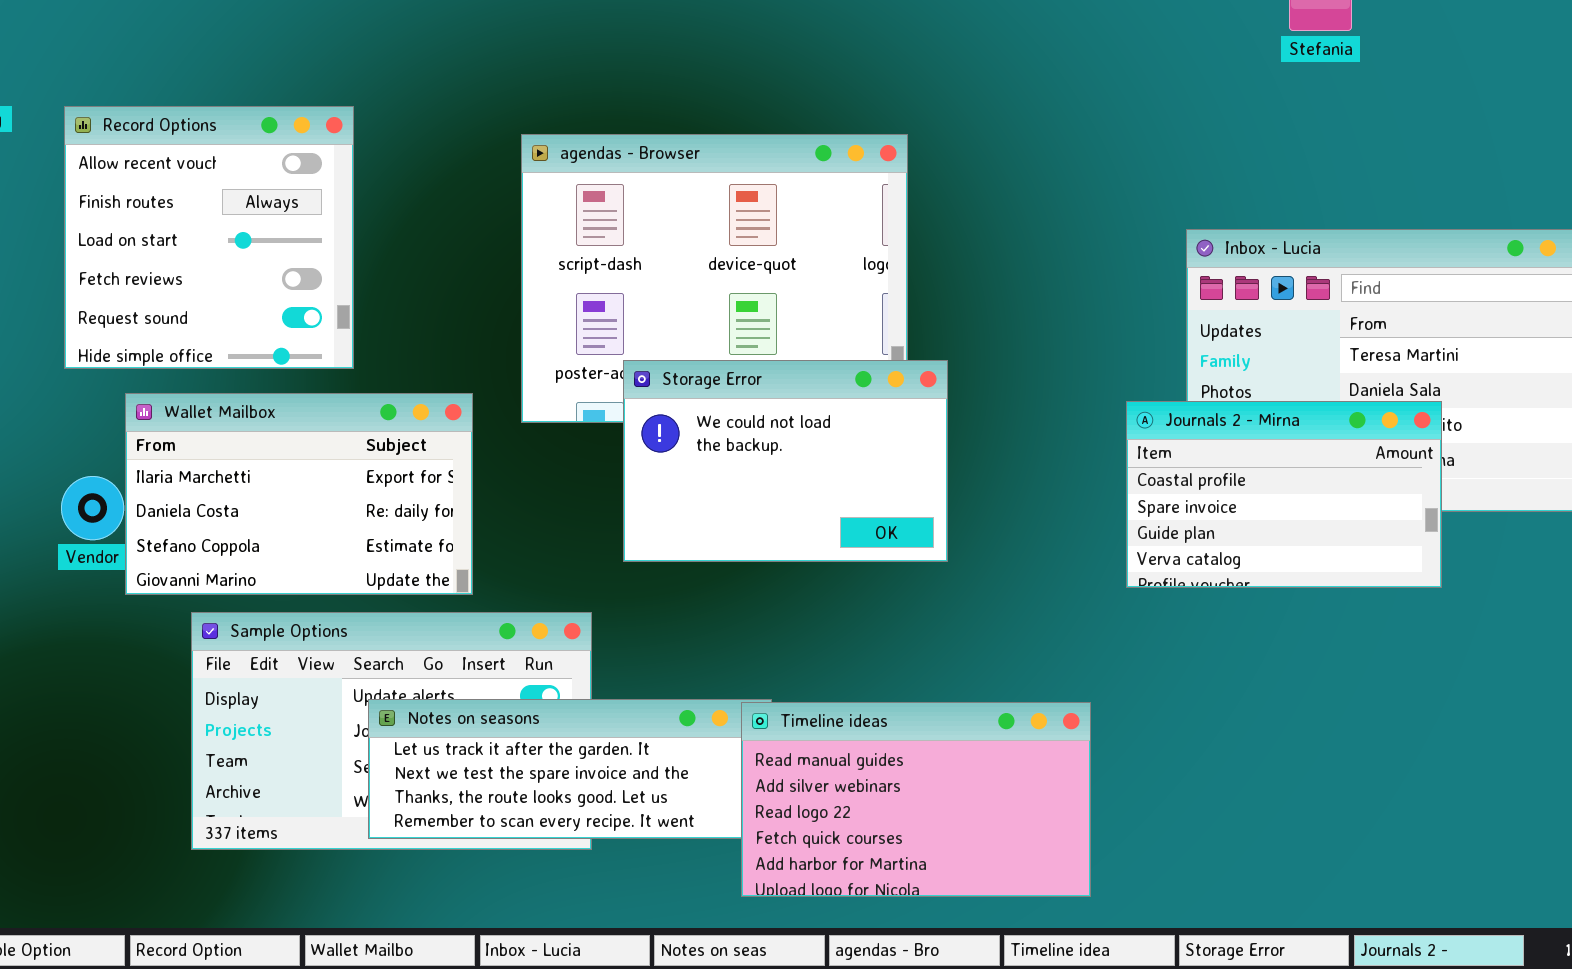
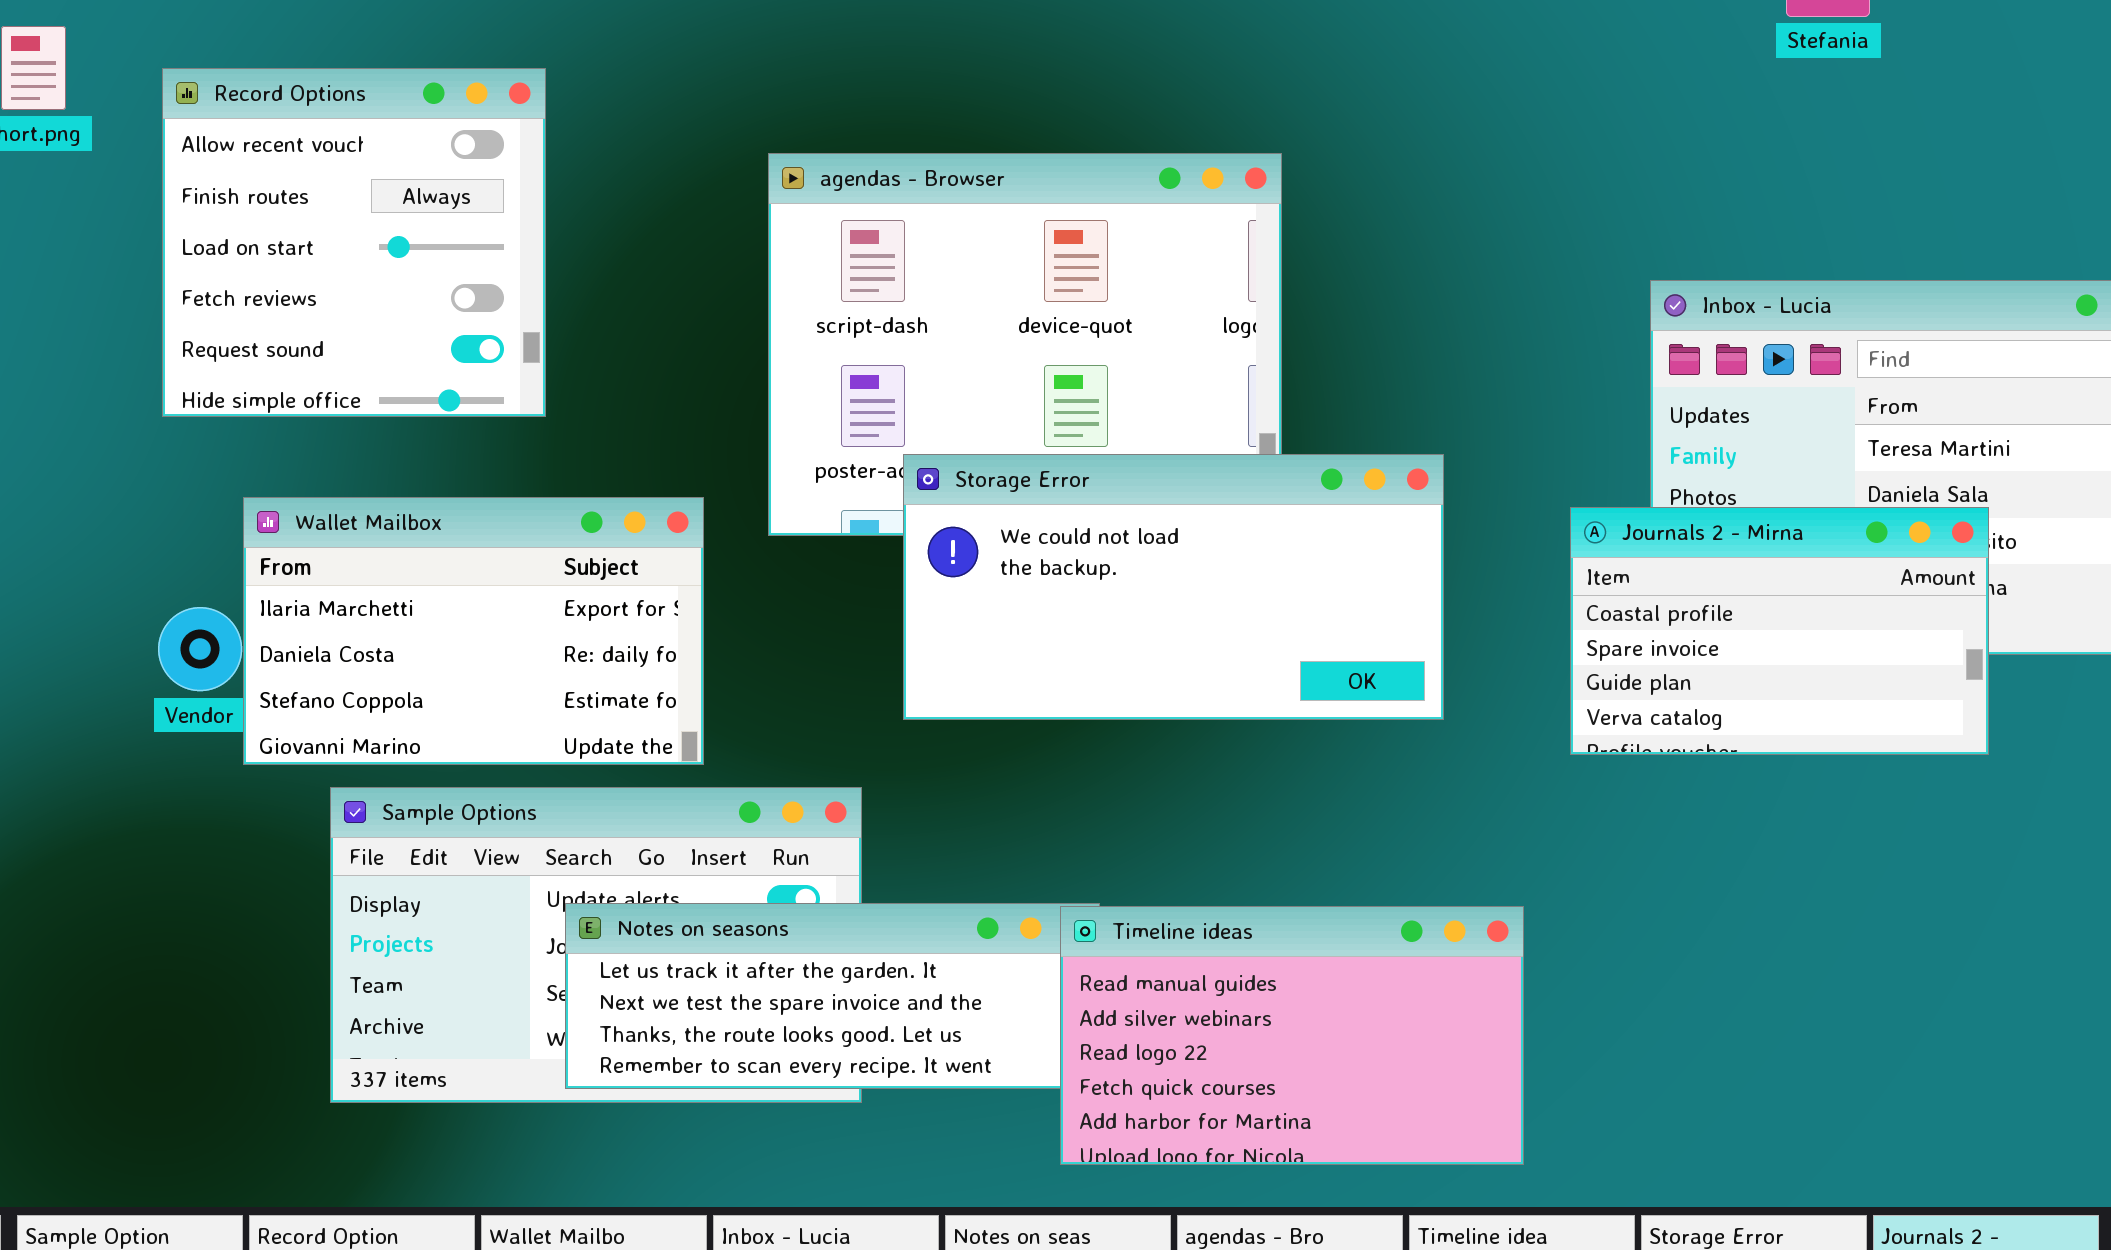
Record Options: [64,106,354,369] -> [162,68,546,417], moved
Storage Error: [623,360,948,562] -> [903,454,1444,720], resized

